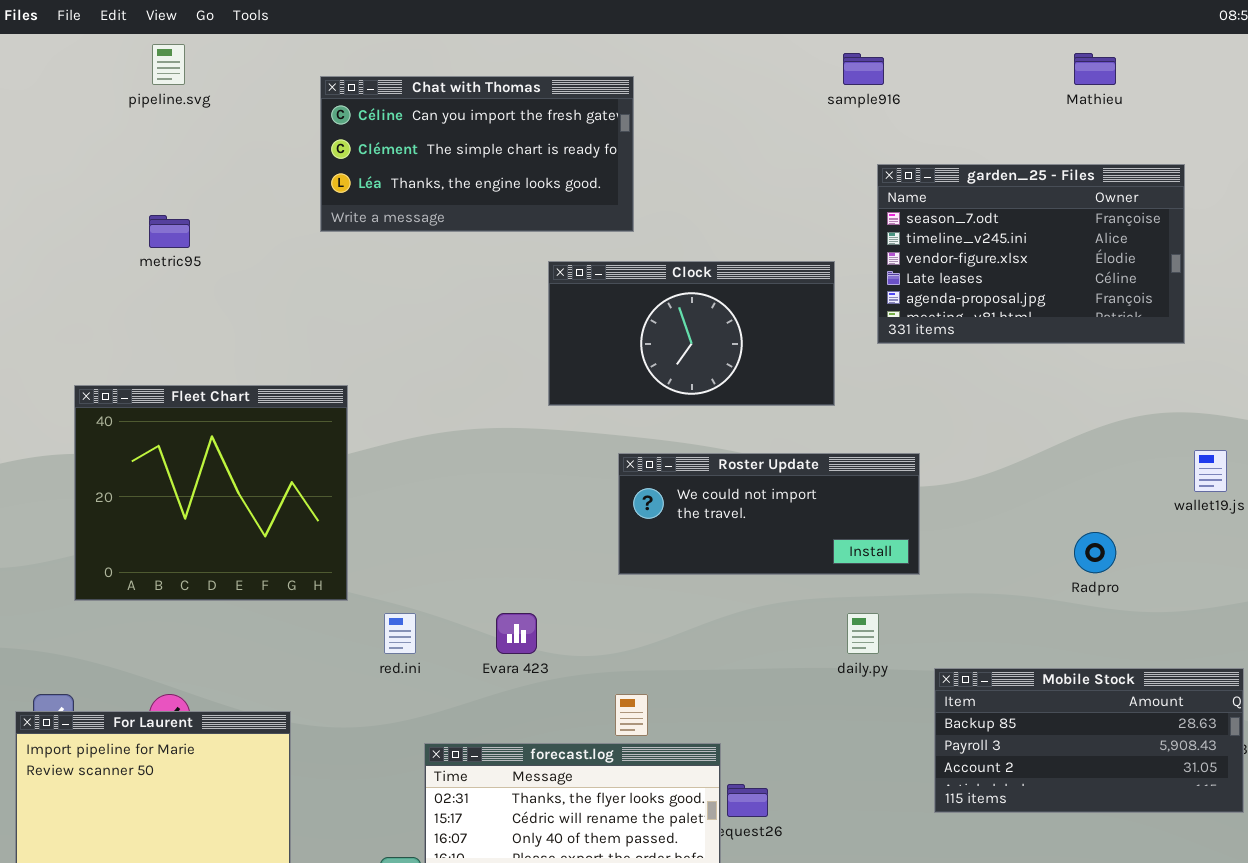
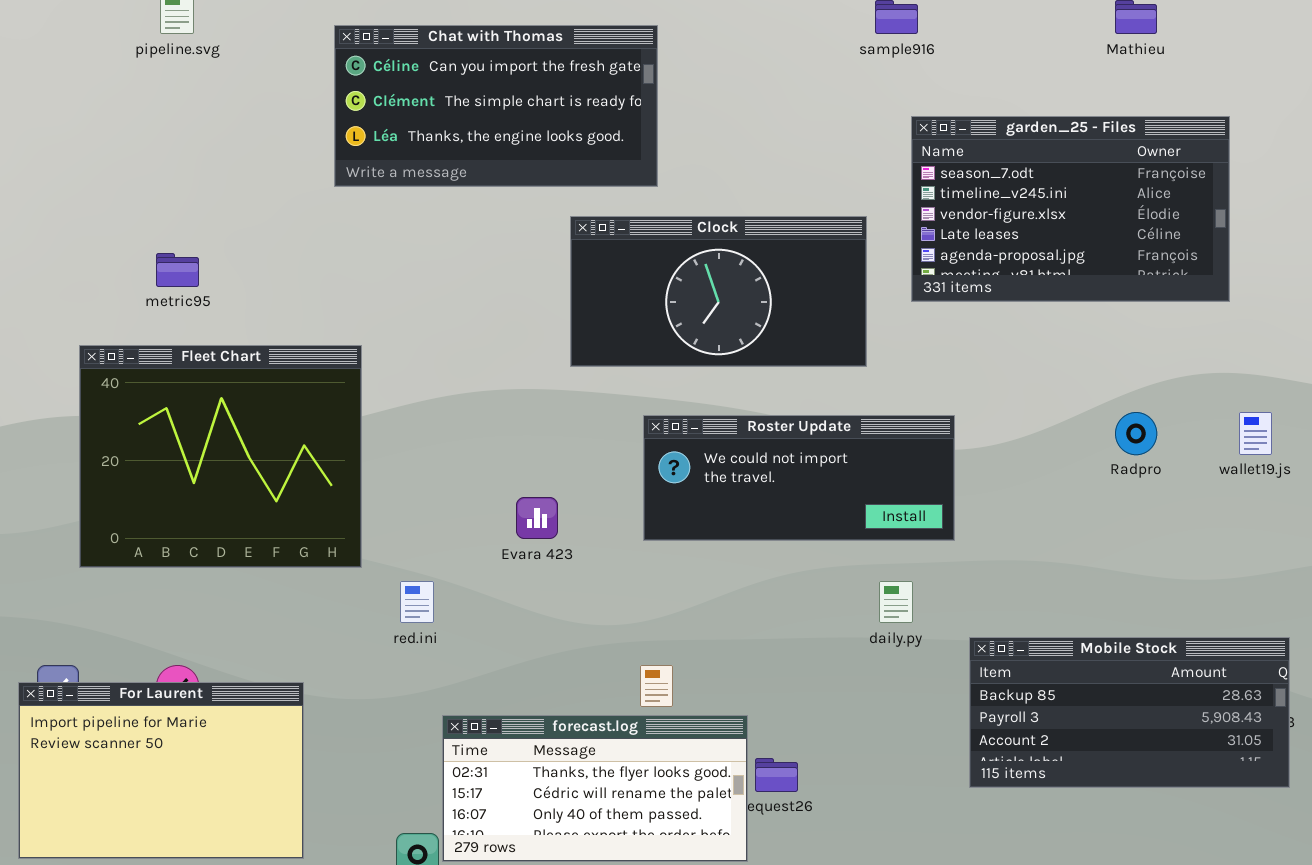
metric95: [149,215,190,248] -> [156,253,199,287], moved
Radpro: [1074,532,1116,573] -> [1115,412,1157,455], moved
Evara 423: [496,613,537,654] -> [516,497,558,539], moved

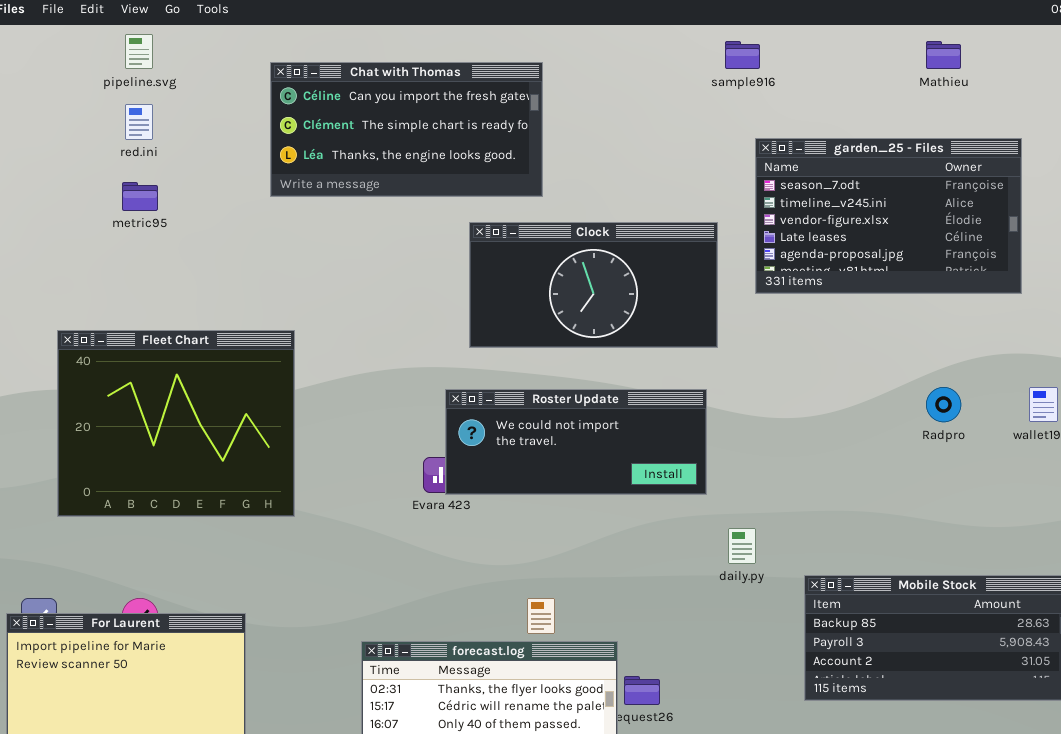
metric95: [156,253,199,287] -> [122,182,158,211], moved
Roster Update: [643,415,955,541] -> [445,389,707,495], moved
red.ini: [400,581,434,623] -> [125,104,153,140], moved

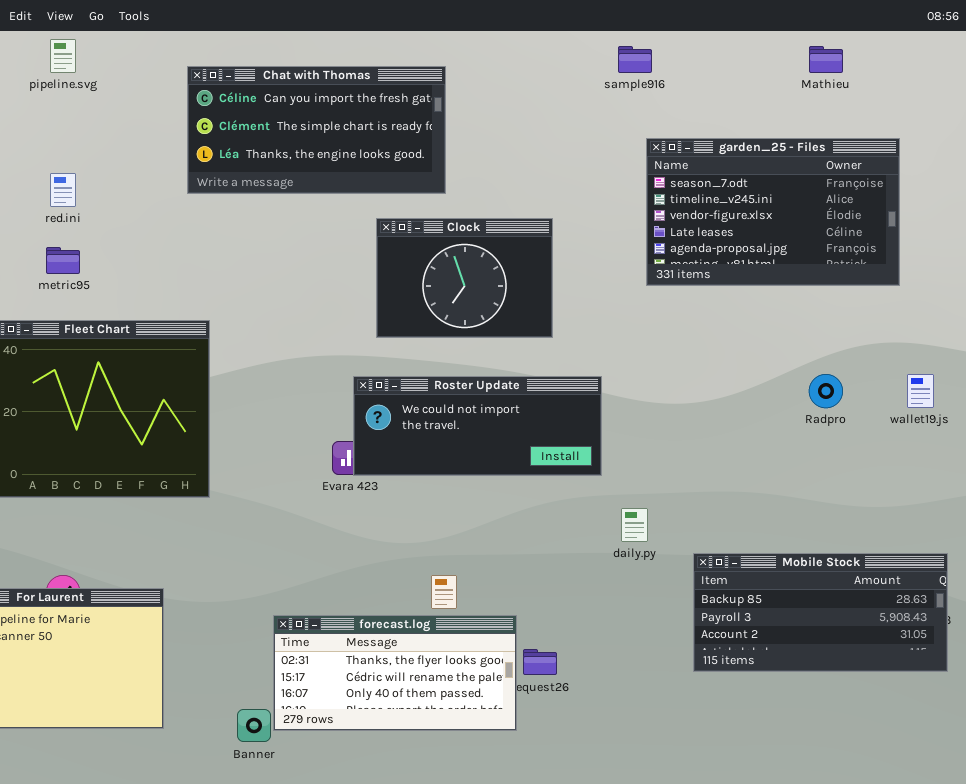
red.ini: [125,104,153,140] -> [50,173,76,207], moved
metric95: [122,182,158,211] -> [46,247,80,274], moved
Clock: [469,222,718,348] -> [376,218,553,338], resized

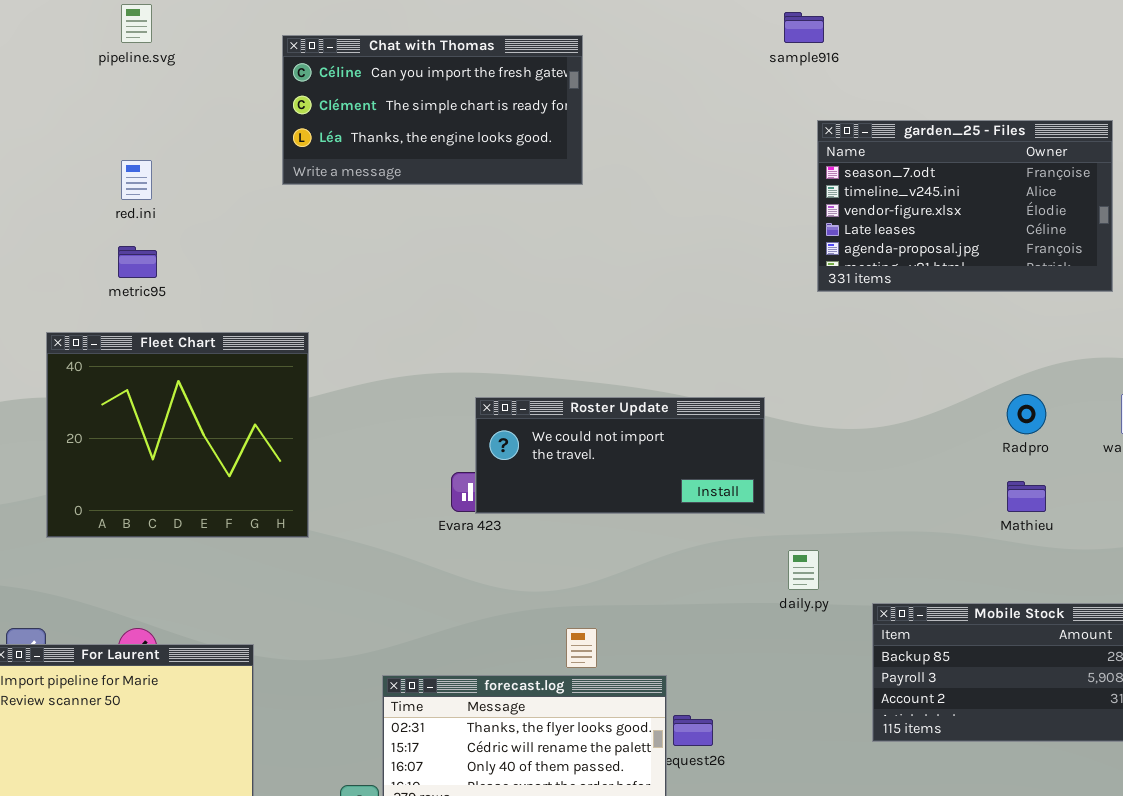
Mathieu: [809,46,843,73] -> [1007,481,1046,512], moved
Clock: [376,218,553,338] -> none, closed

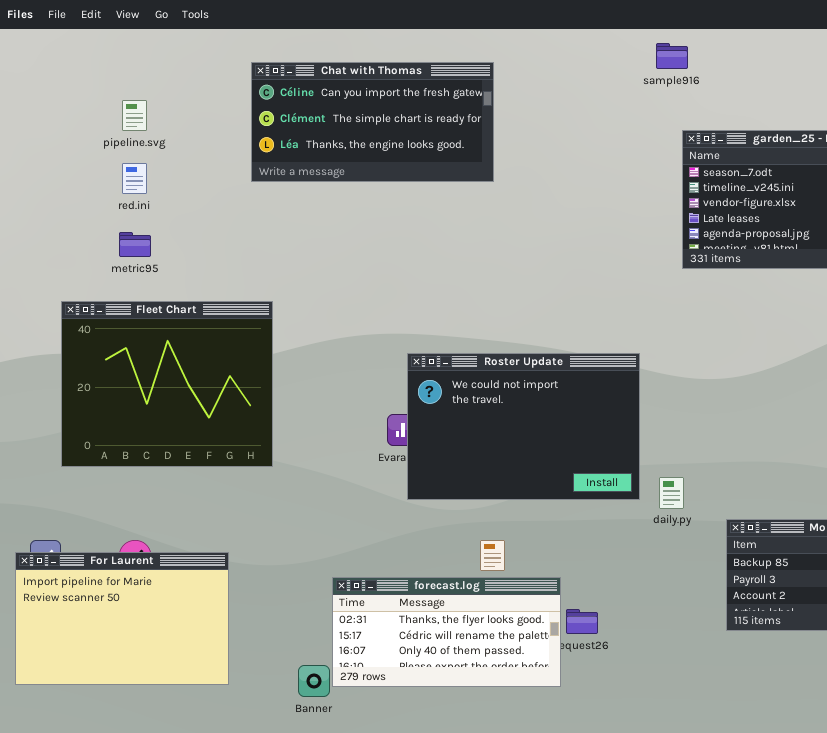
pipeline.svg: [121,4,152,43] -> [122,100,147,131], moved
Roster Update: [475,397,765,514] -> [407,353,640,500], resized

